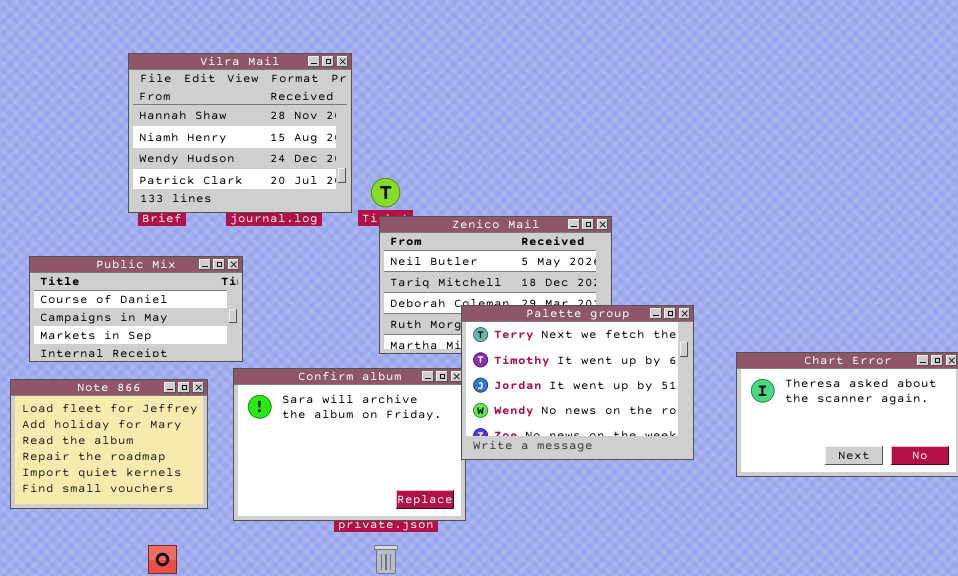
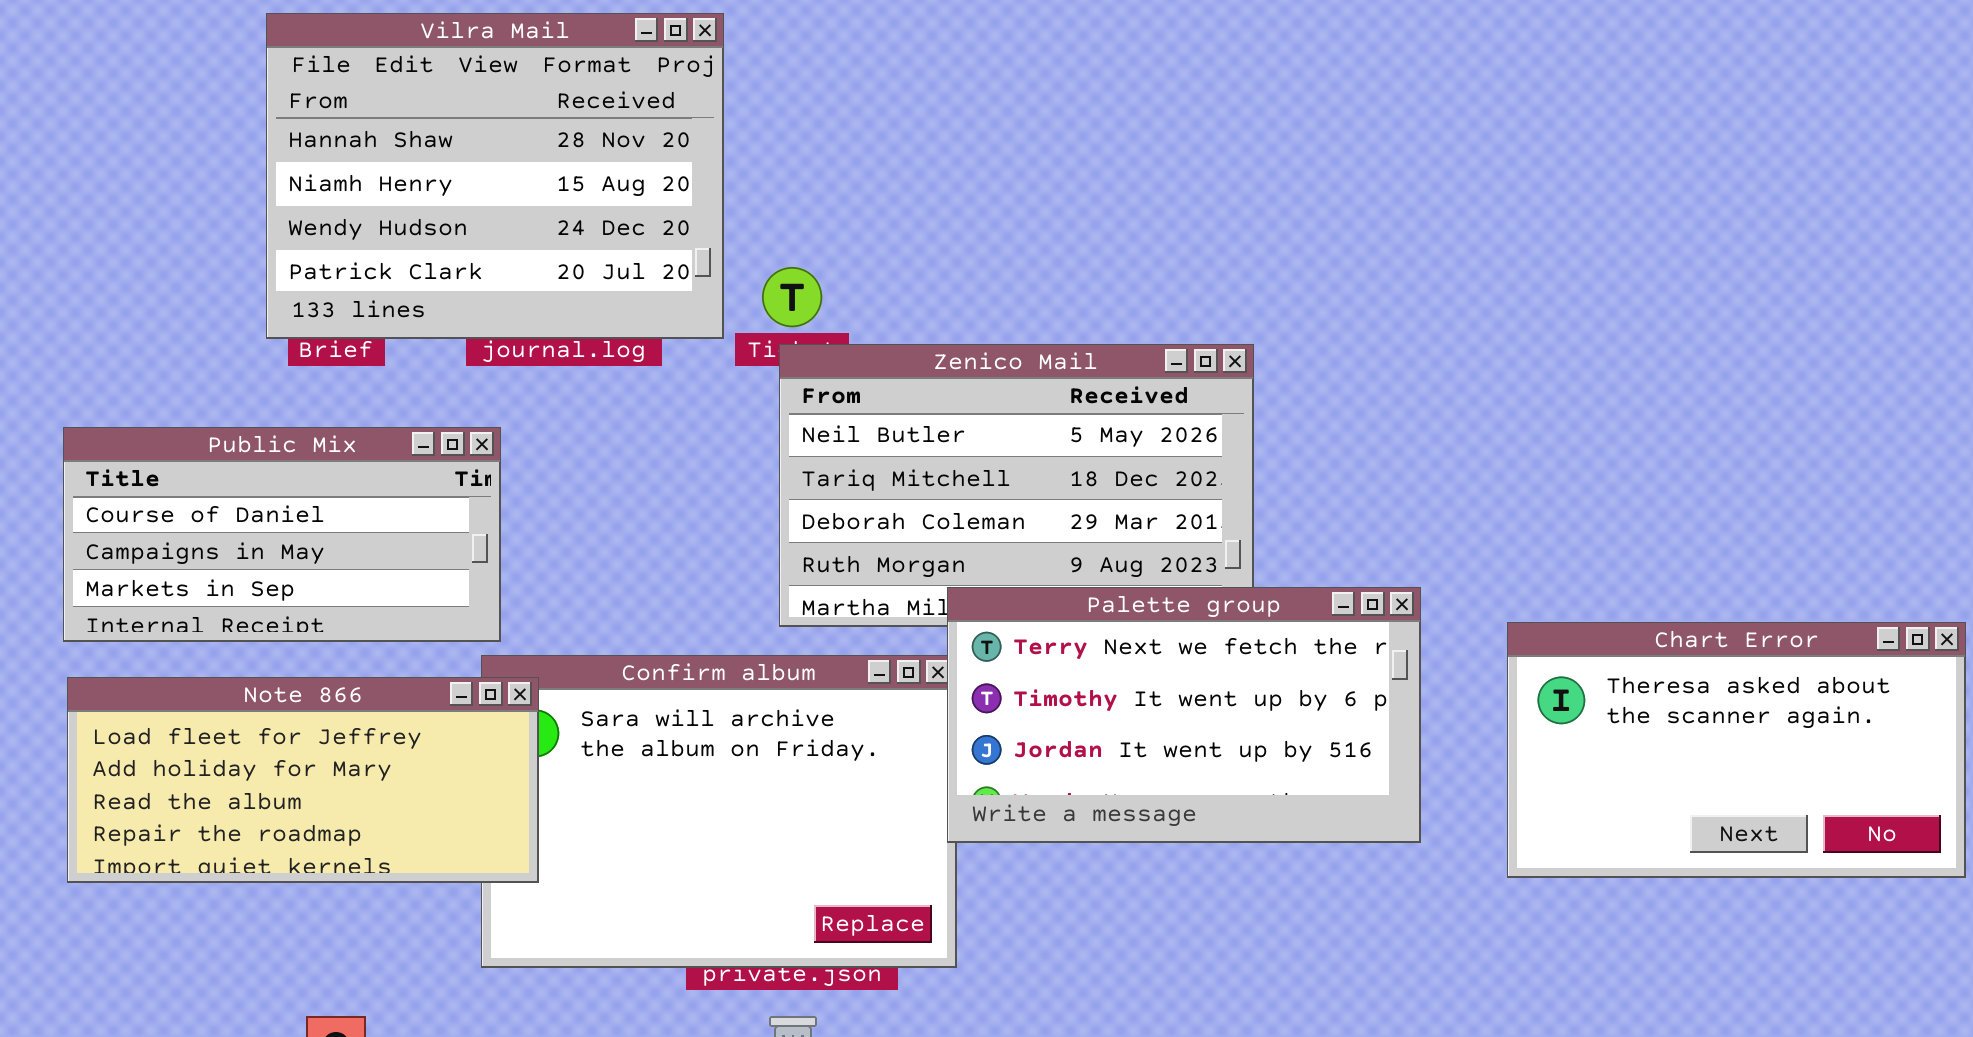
Palette group: [461,305,694,460] -> [947,587,1421,843], resized
Note 866: [10,379,208,509] -> [67,677,539,883], moved, resized

